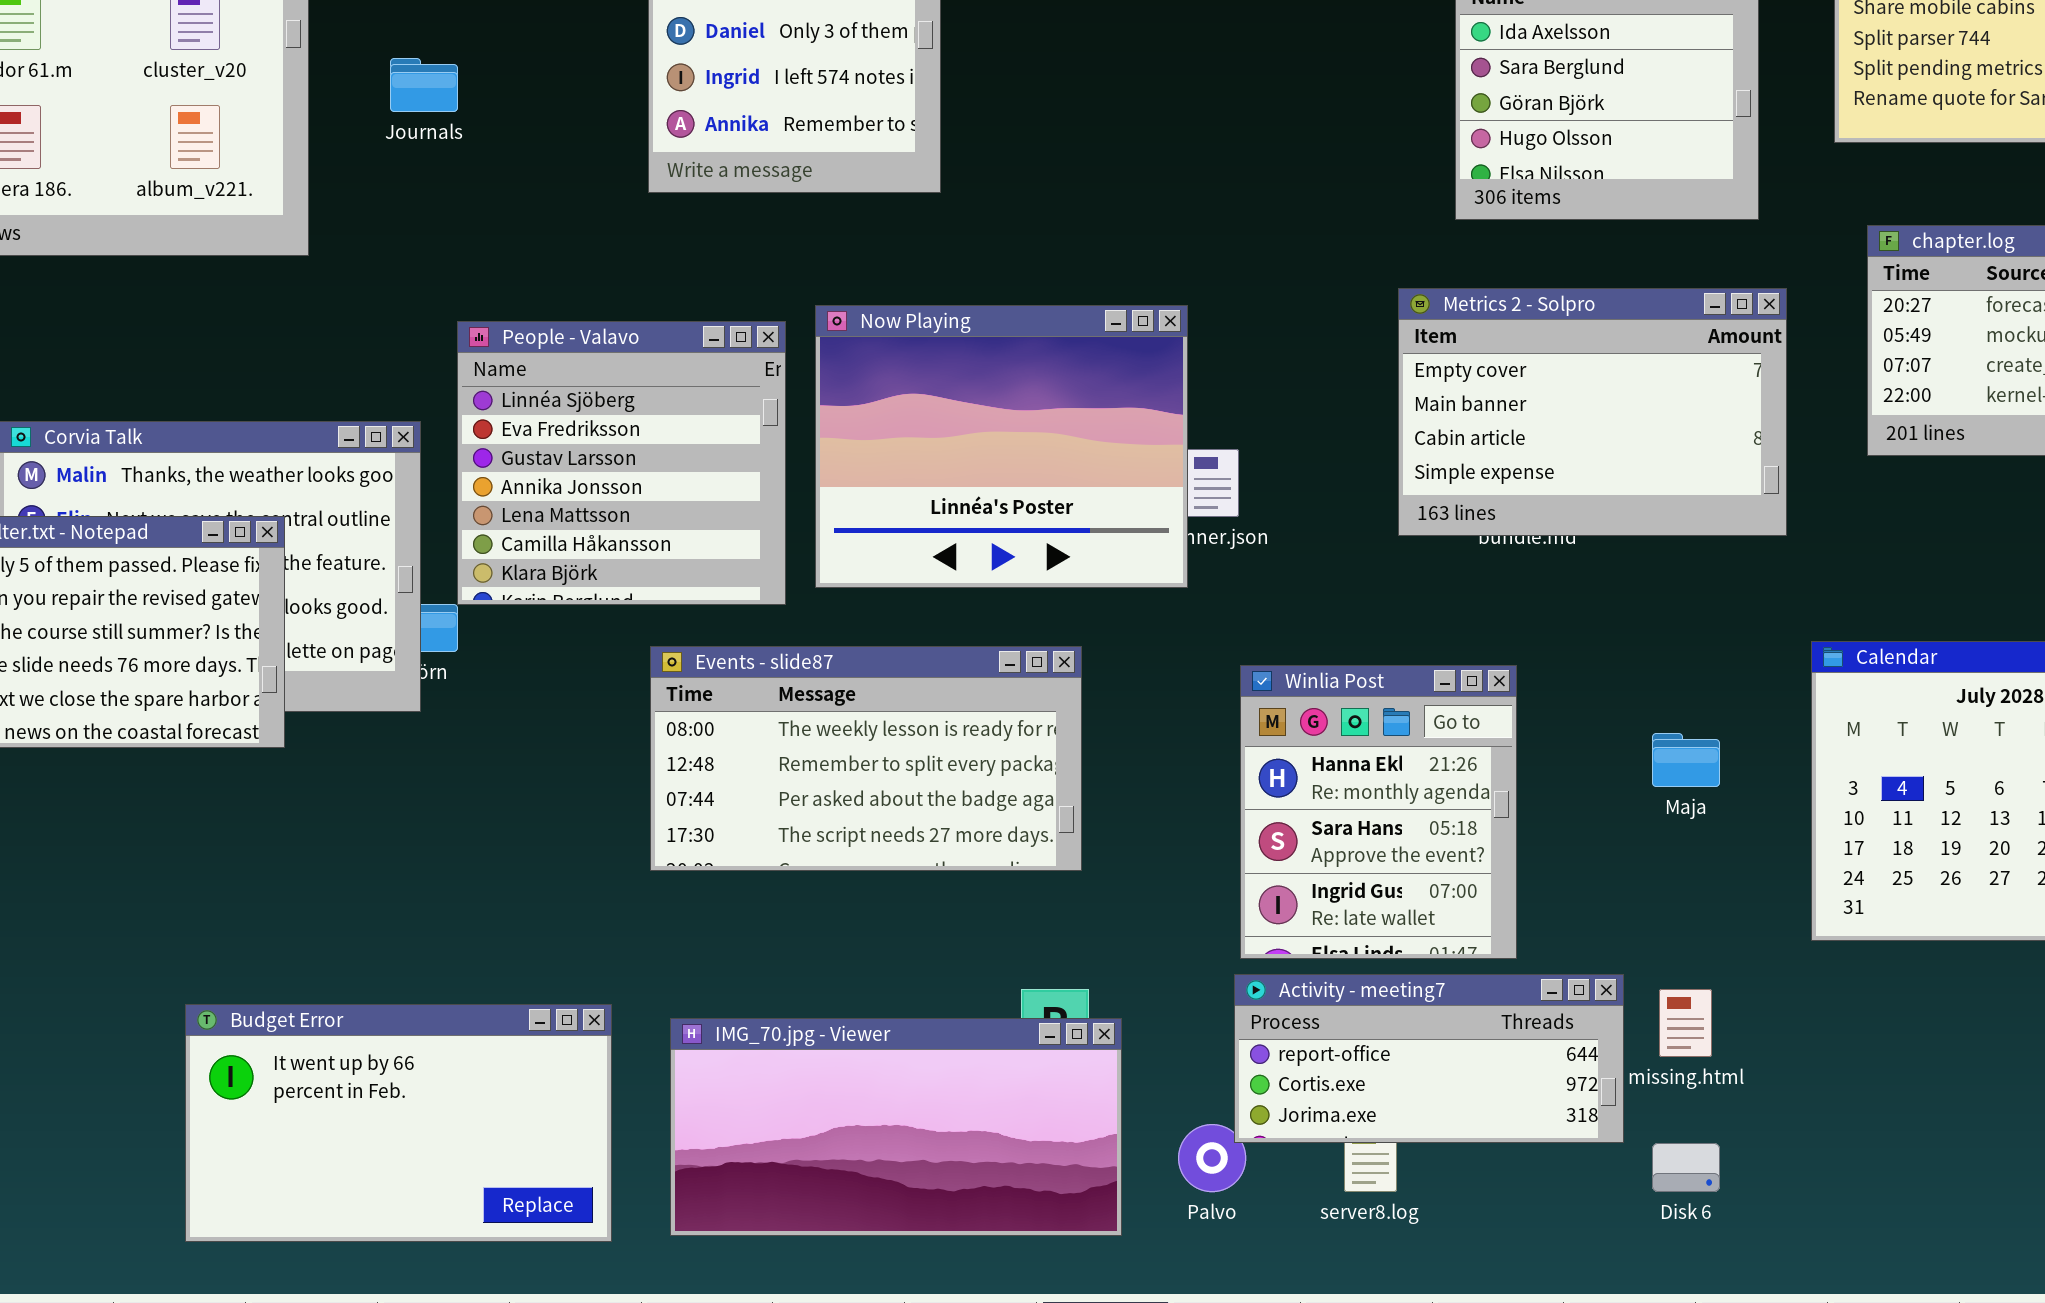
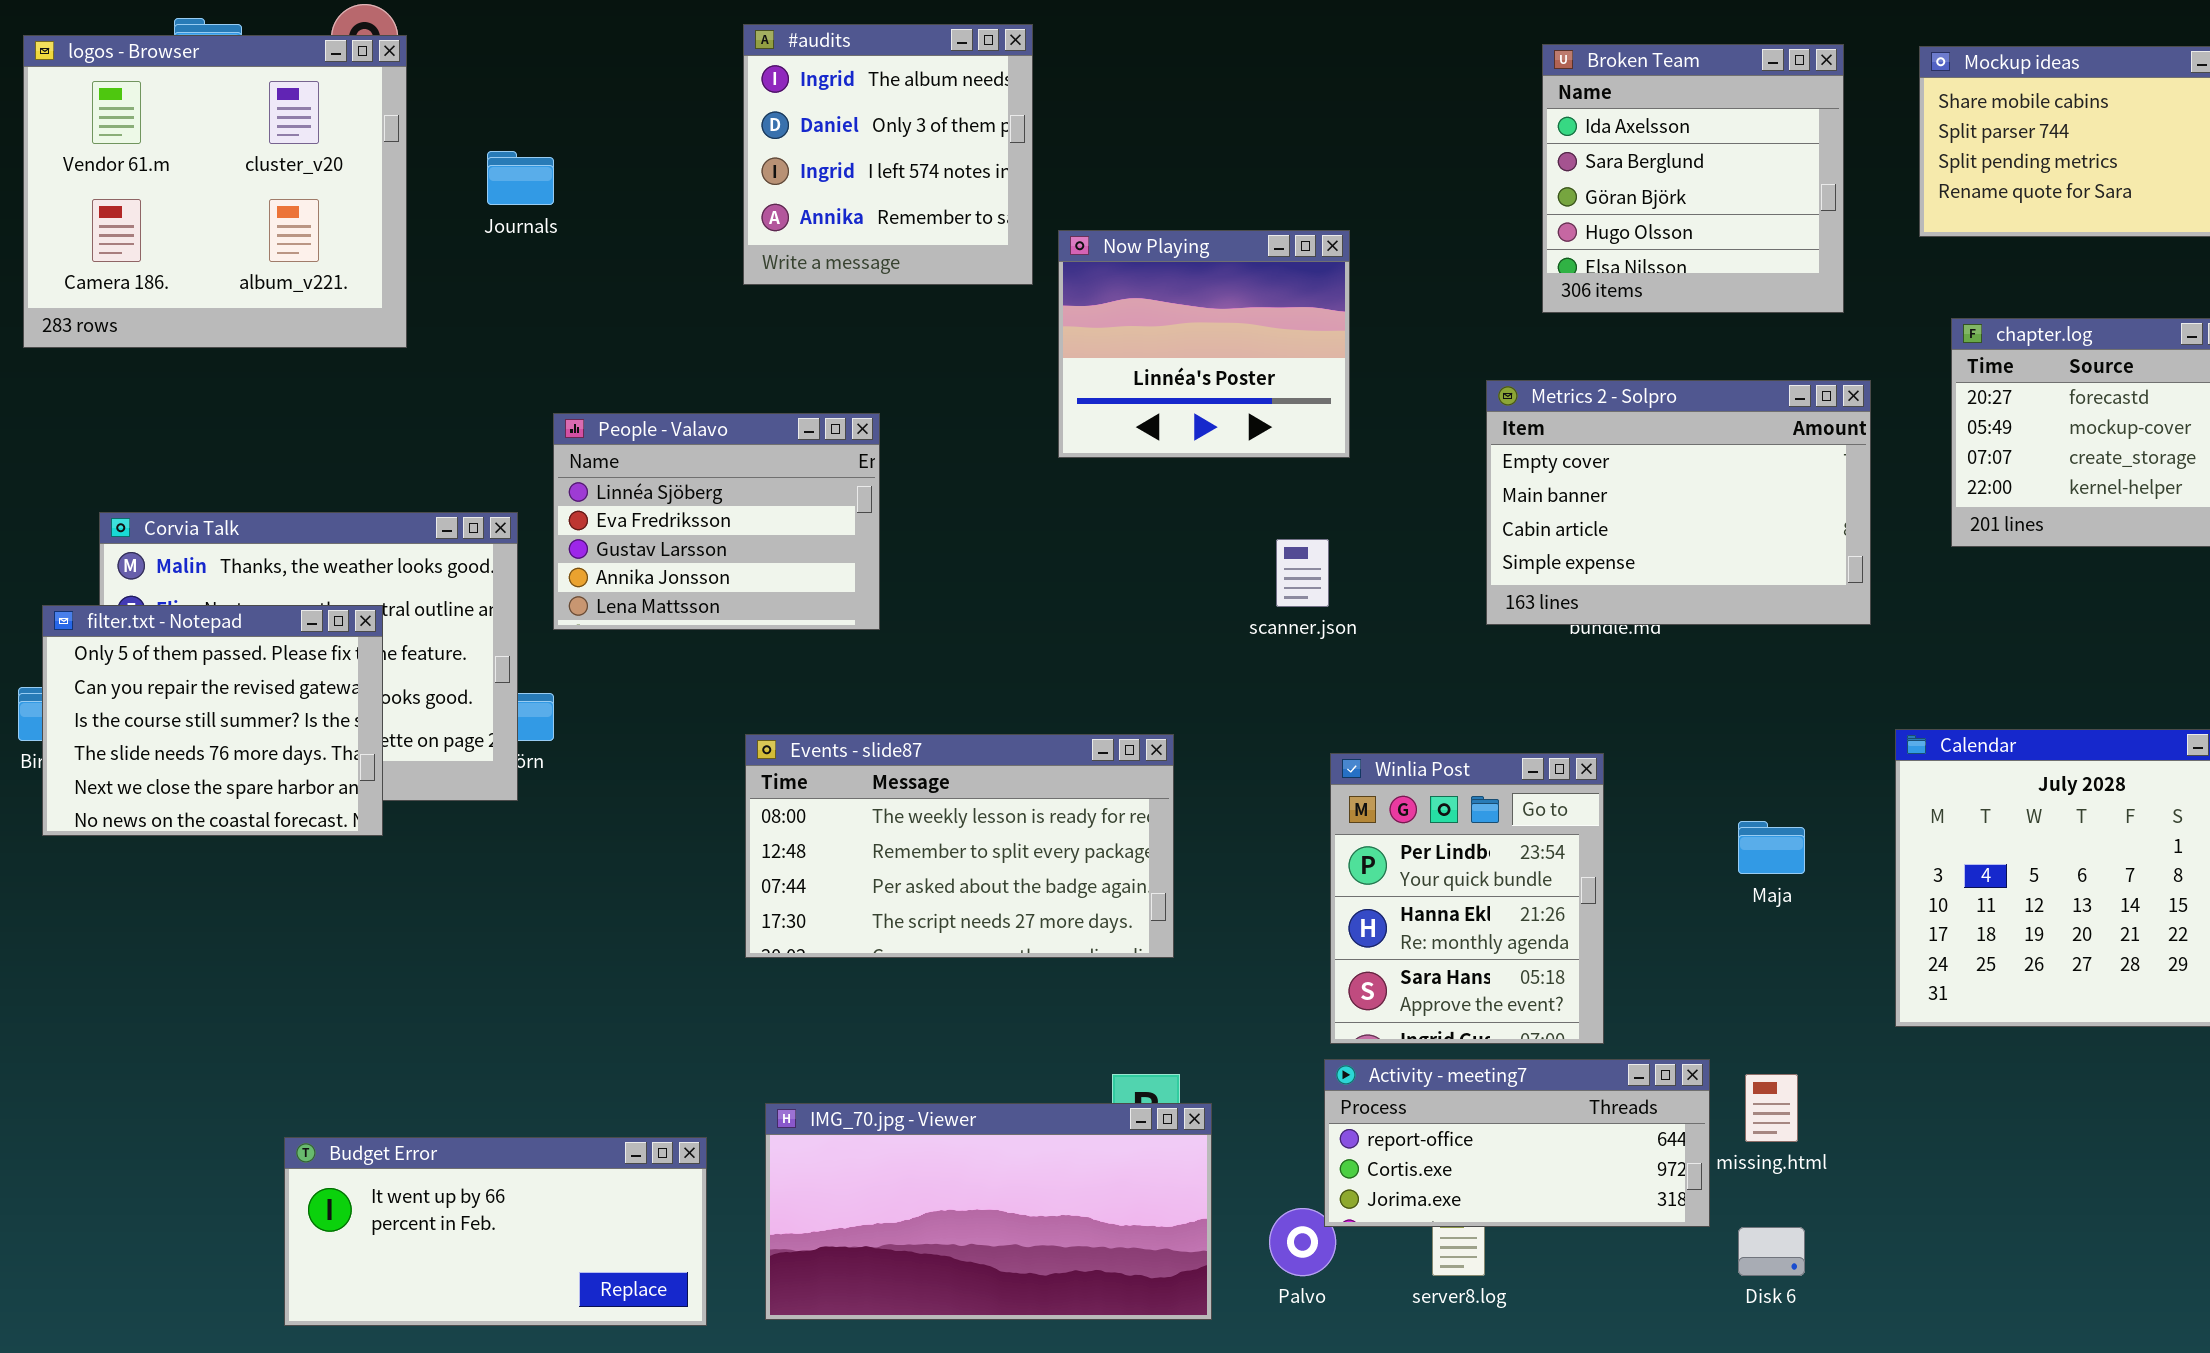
Now Playing: [815,305,1188,588] -> [1058,230,1350,458], moved, resized
People - Valavo: [457,321,786,605] -> [553,413,880,630], resized
Winlia Post: [1240,665,1517,959] -> [1330,753,1604,1044], scrolled up 1 row
Budget Error: [185,1004,612,1242] -> [284,1137,707,1326], resized

